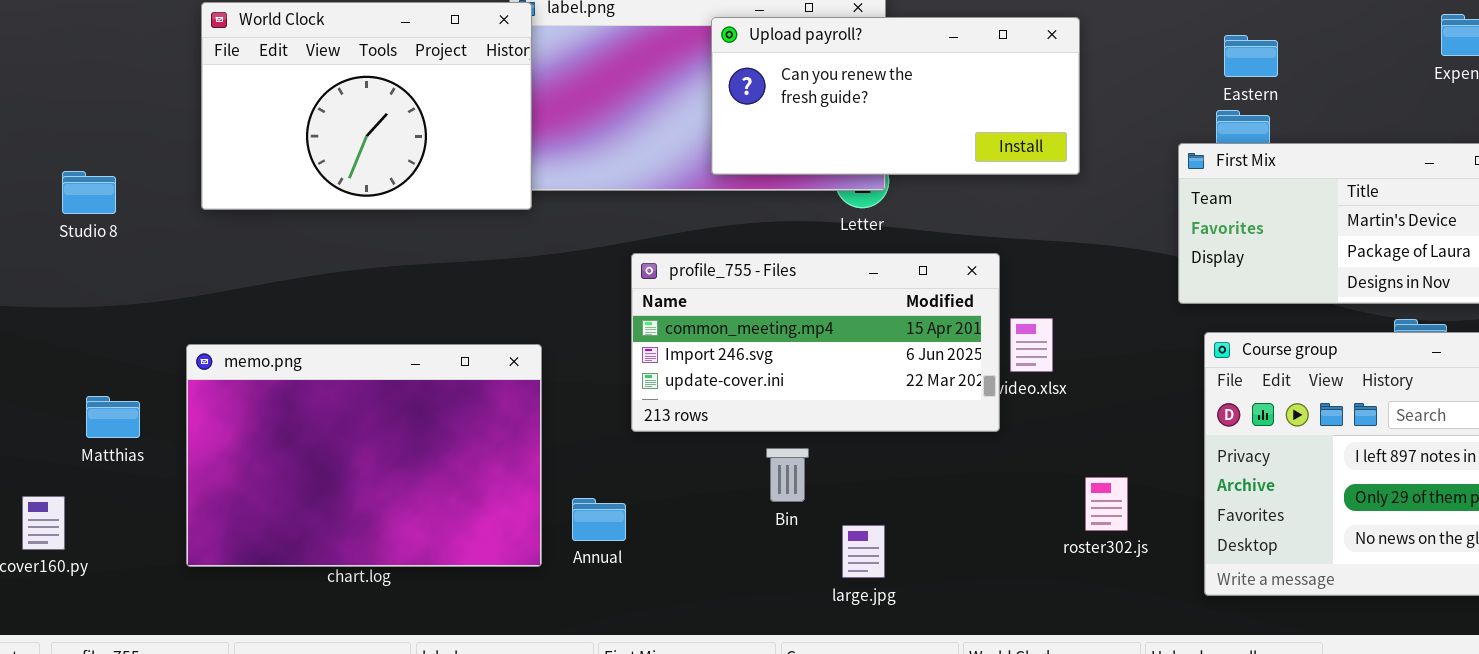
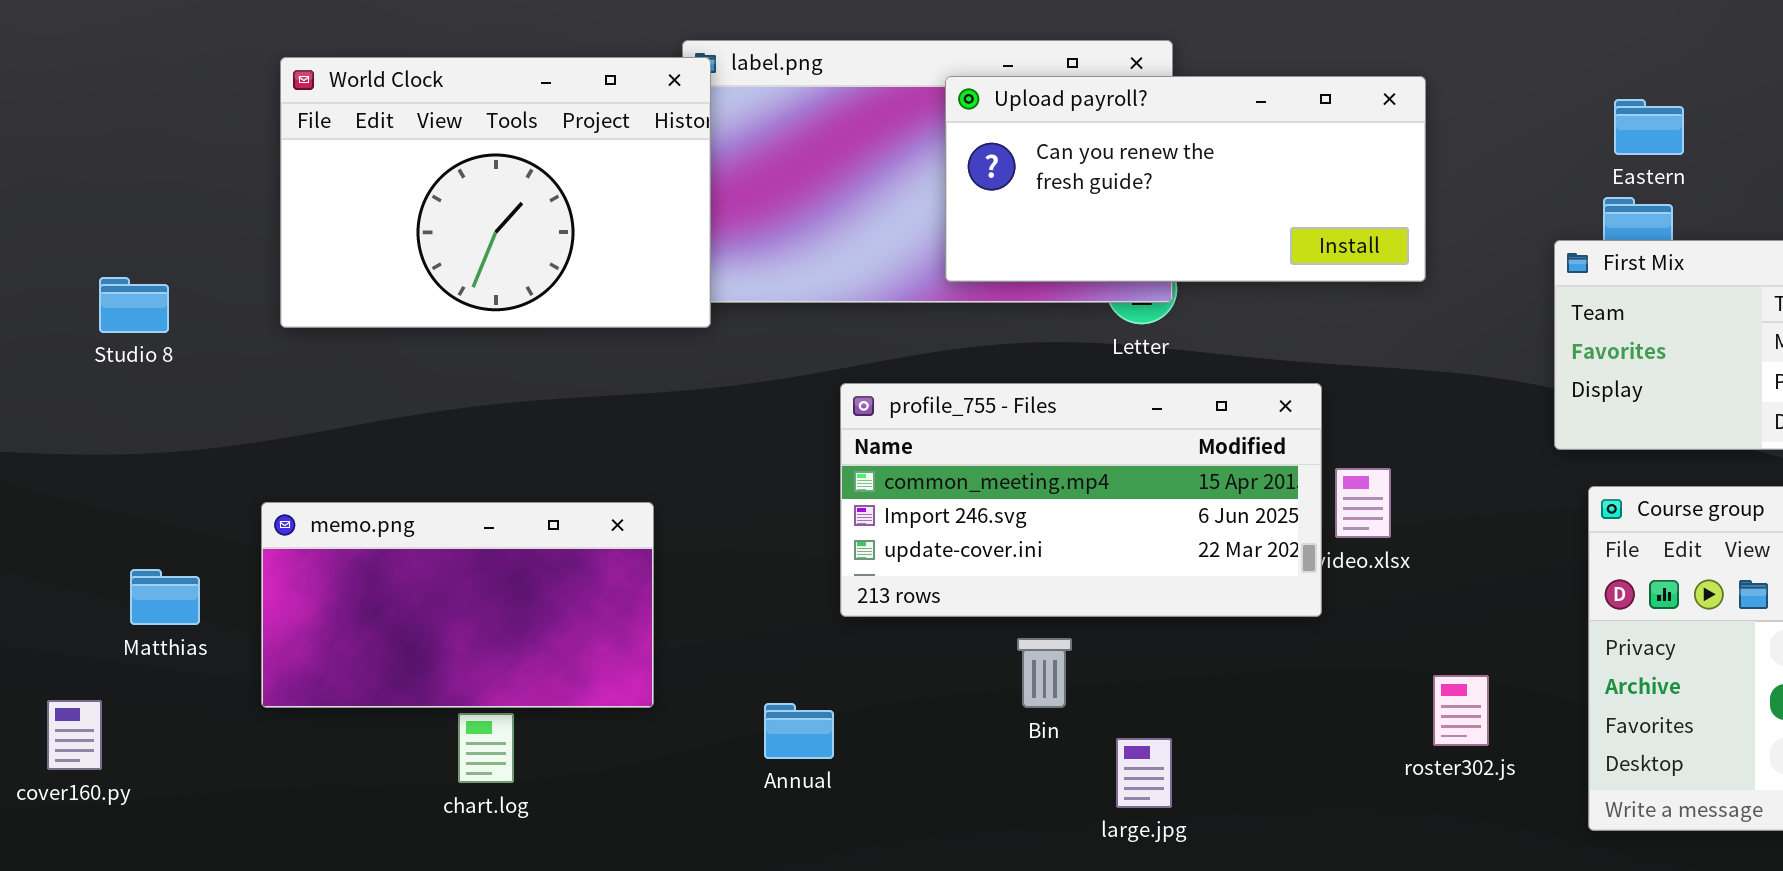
memo.png: [186,344,542,567] -> [261,502,654,708], resized

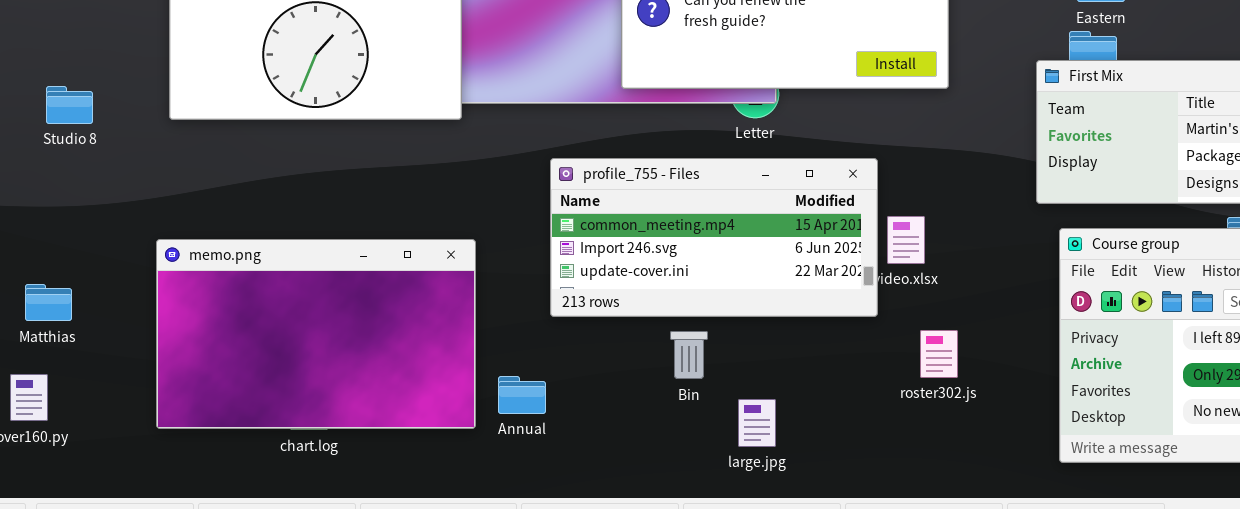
memo.png: [261,502,654,708] -> [156,239,476,429], resized
Matthias: [130,569,200,625] -> [25,284,72,321], moved
roster302.js: [1433,675,1489,746] -> [920,330,958,378], moved

